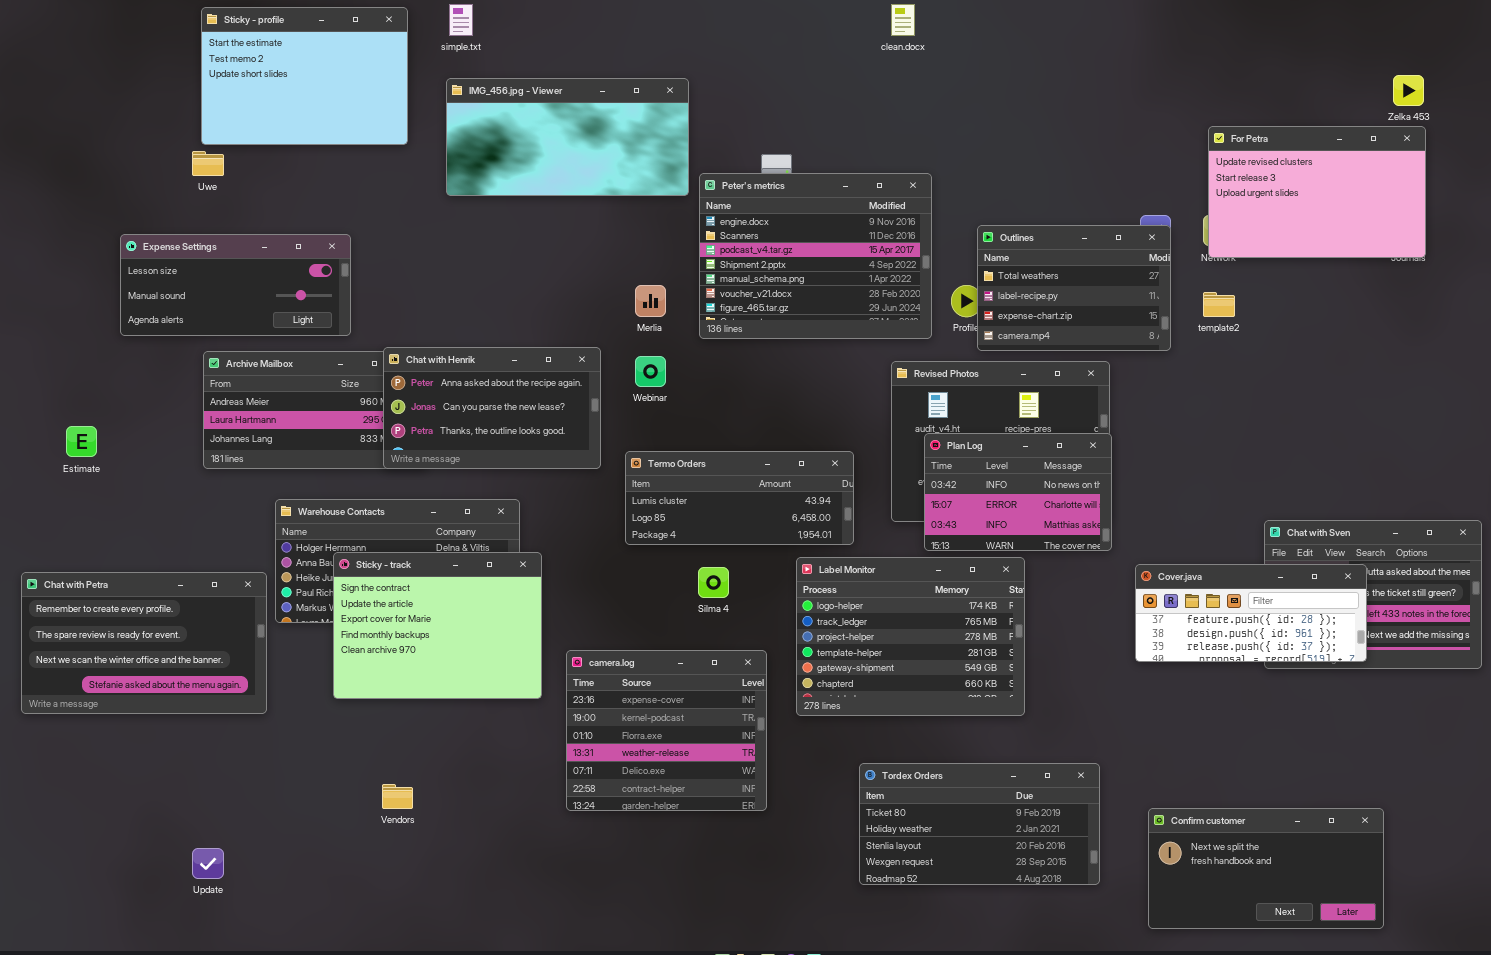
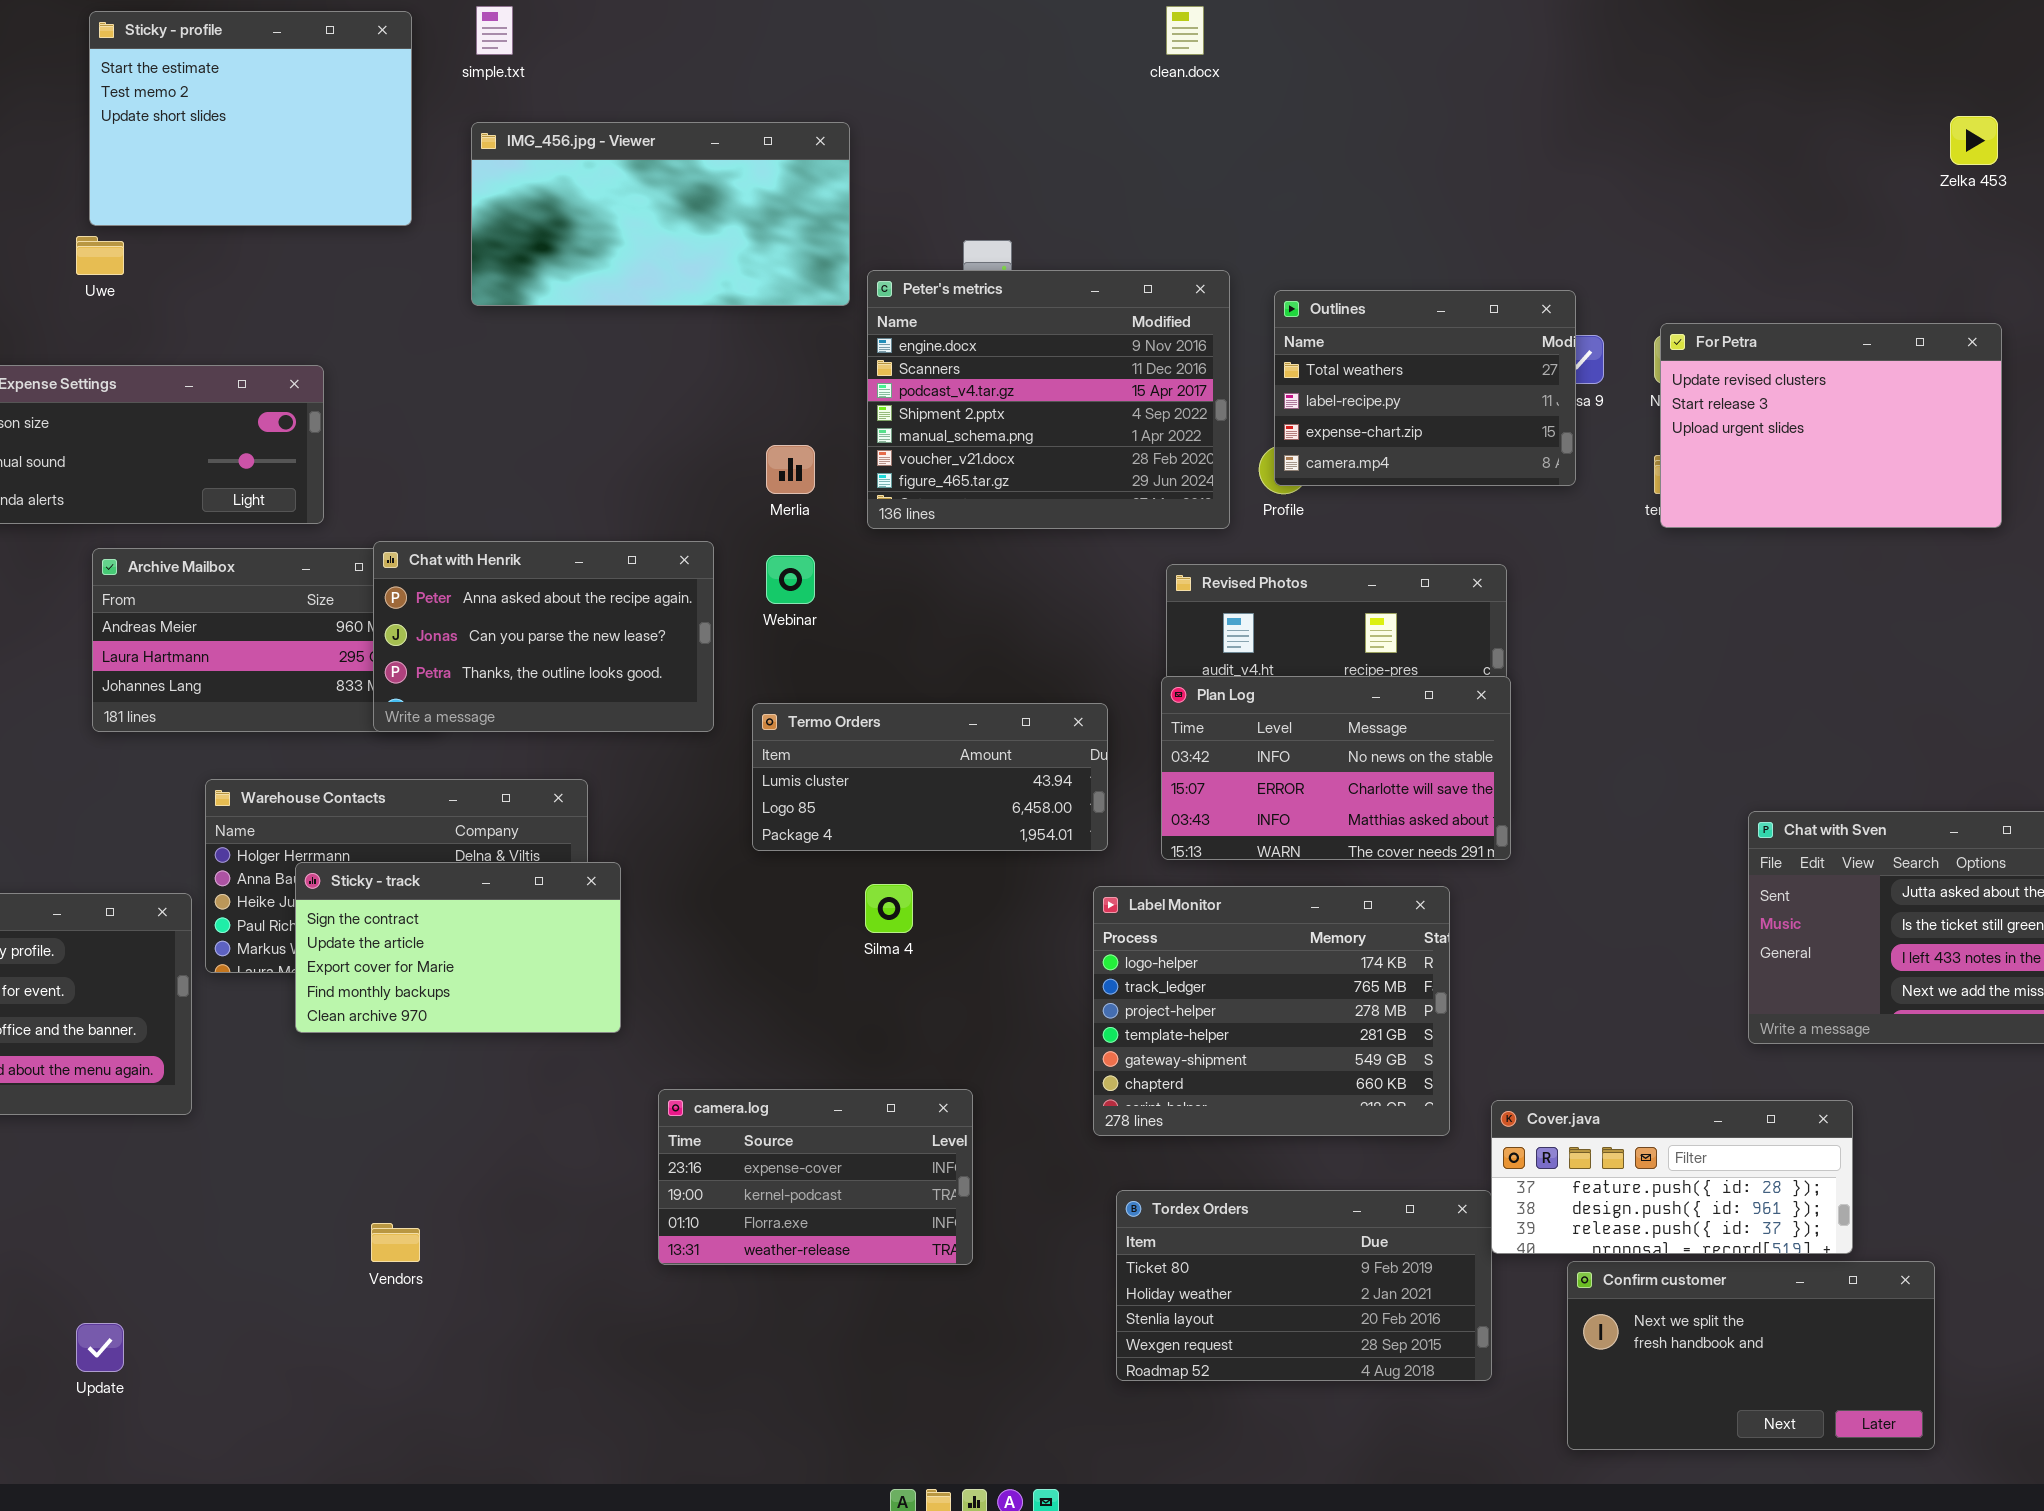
For Petra: [1208,126,1426,258] -> [1660,323,2002,528], moved
Outlines: [977,225,1171,351] -> [1274,290,1576,486], moved
Plan Log: [924,433,1112,551] -> [1161,676,1511,860], resized
Sticky - track: [333,552,542,699] -> [295,862,621,1033], resized
Label Monitor: [796,557,1025,716] -> [1093,886,1450,1136], moved
Cover.java: [1135,564,1367,662] -> [1491,1100,1853,1254], moved
camera.log: [566,650,767,811] -> [658,1089,973,1265], resized

